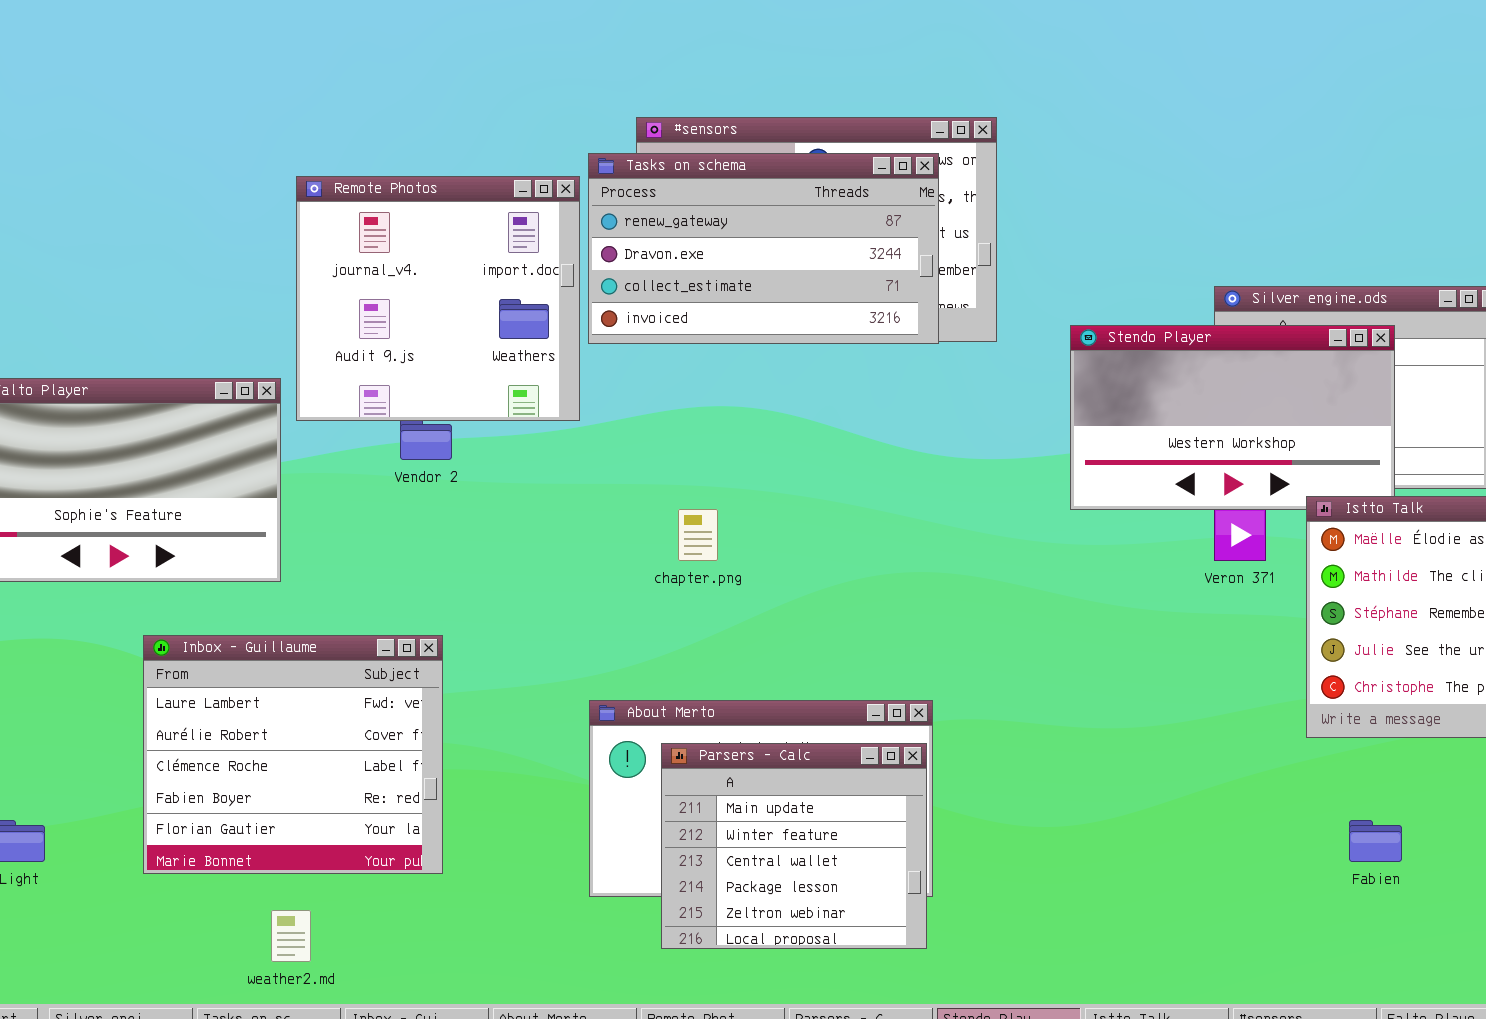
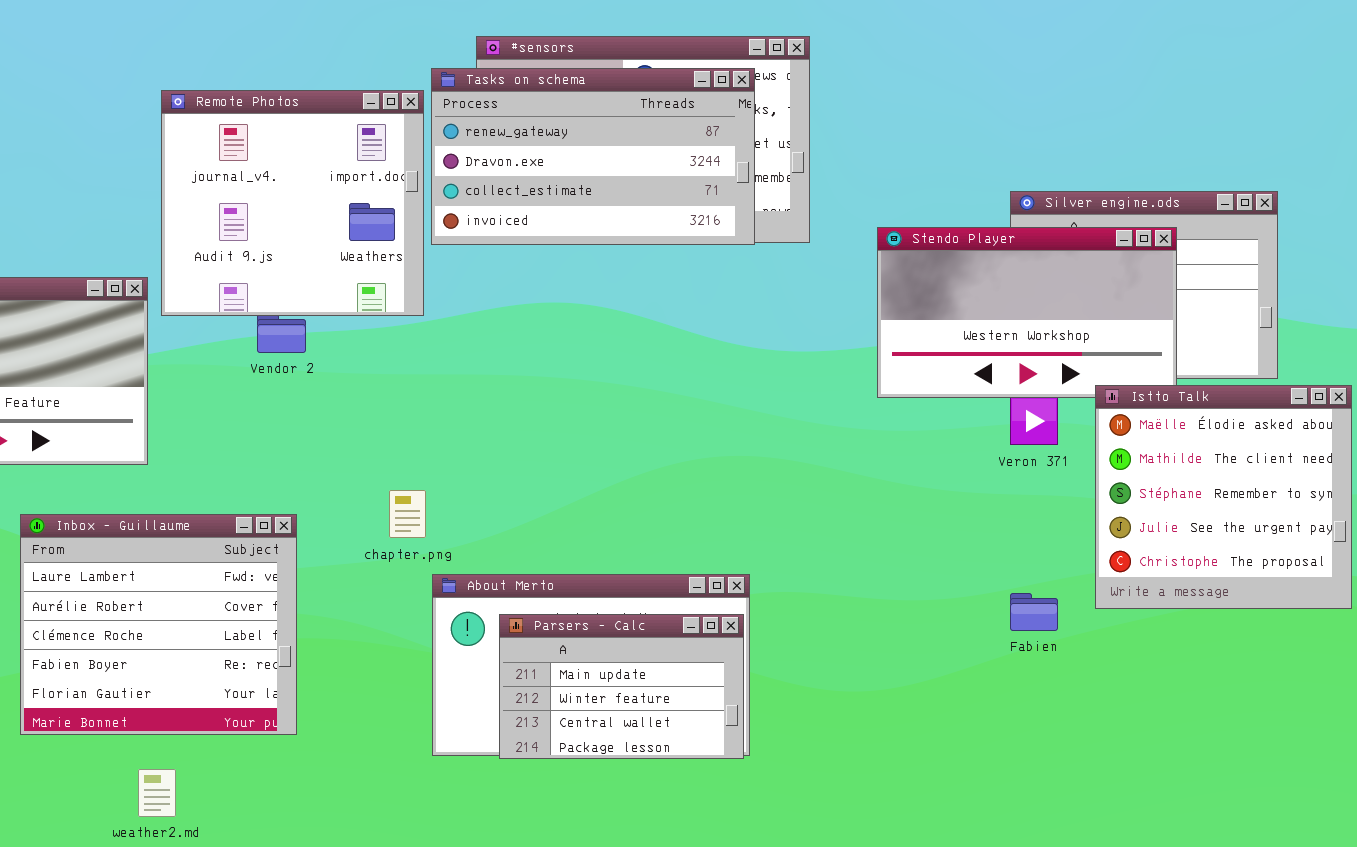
chapter.png: [678,509,718,561] -> [389,490,426,538], moved
Parsers - Calc: [661,743,927,949] -> [499,614,744,759], resized
Fabien: [1349,820,1402,862] -> [1010,593,1058,631], moved

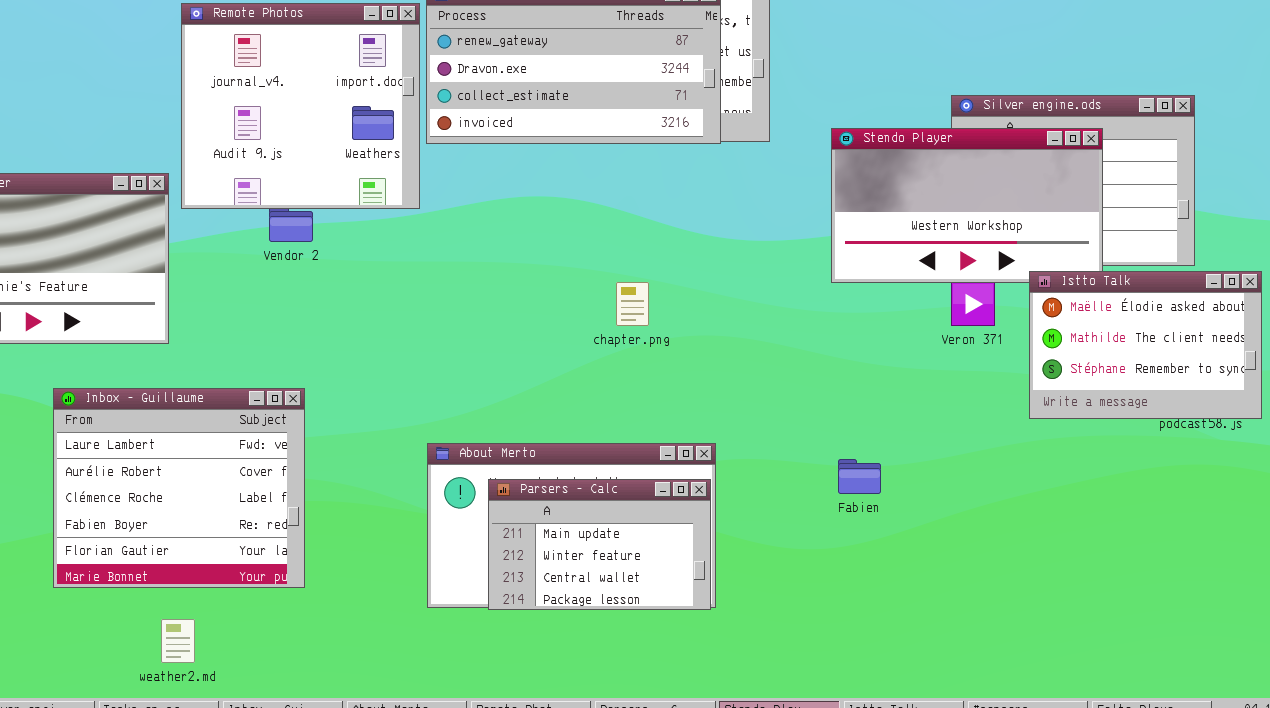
Istto Talk: [1095,385,1352,609] -> [1029,271,1262,419], resized
chapter.png: [389,490,426,538] -> [616,282,649,326], moved
Fabien: [1010,593,1058,631] -> [838,459,881,494], moved

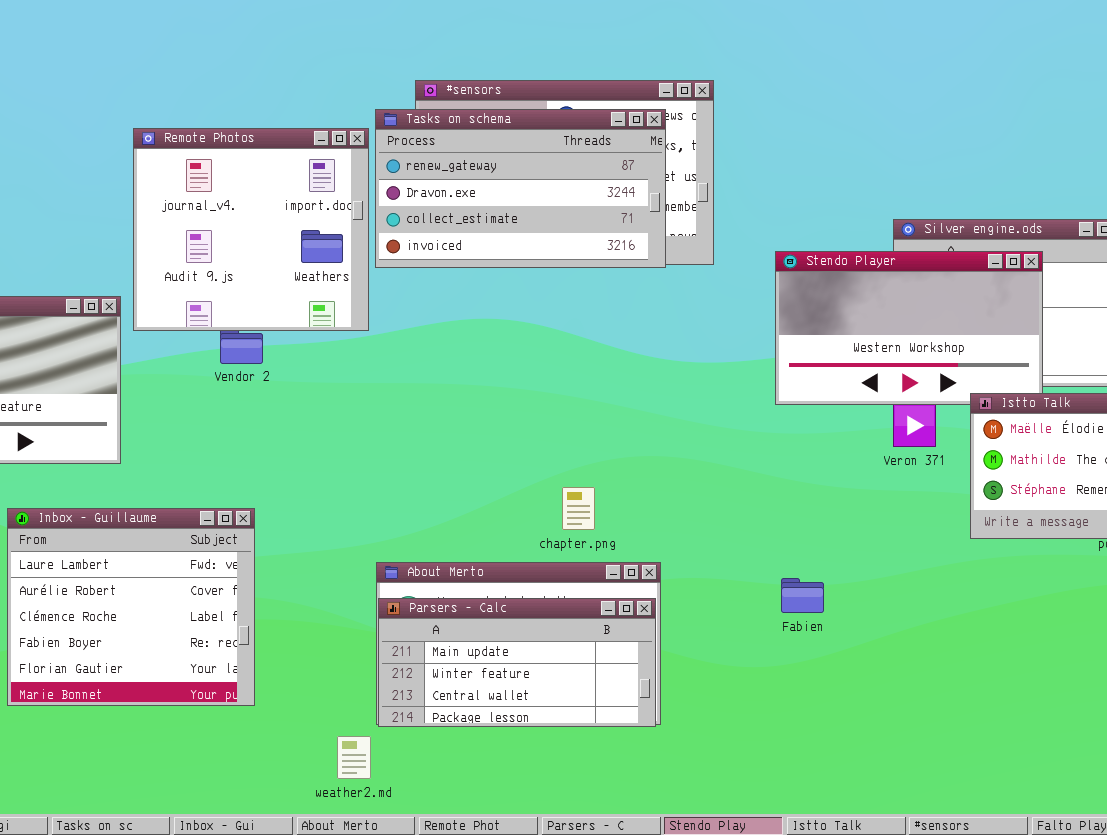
chapter.png: [616,282,649,326] -> [562,487,595,530], moved
Parsers - Calc: [488,479,711,610] -> [378,598,656,727], resized
weather2.md: [161,619,195,663] -> [337,736,371,779], moved

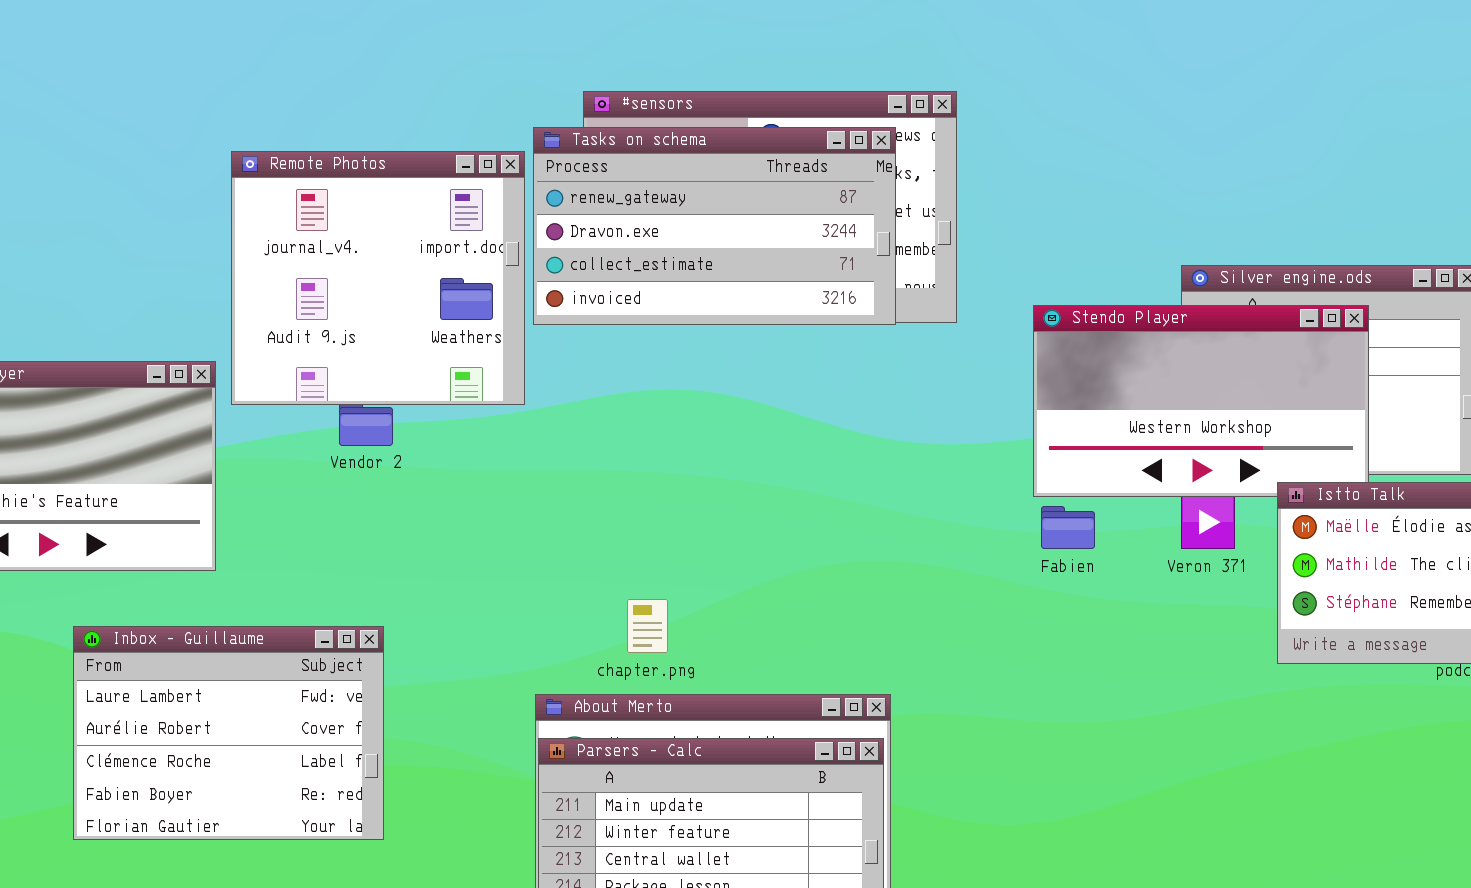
chapter.png: [562,487,595,530] -> [627,599,668,653], moved
Inbox - Guillaume: [7,508,255,706] -> [73,626,384,840], resized
Fabien: [781,578,824,613] -> [1041,506,1095,549], moved

